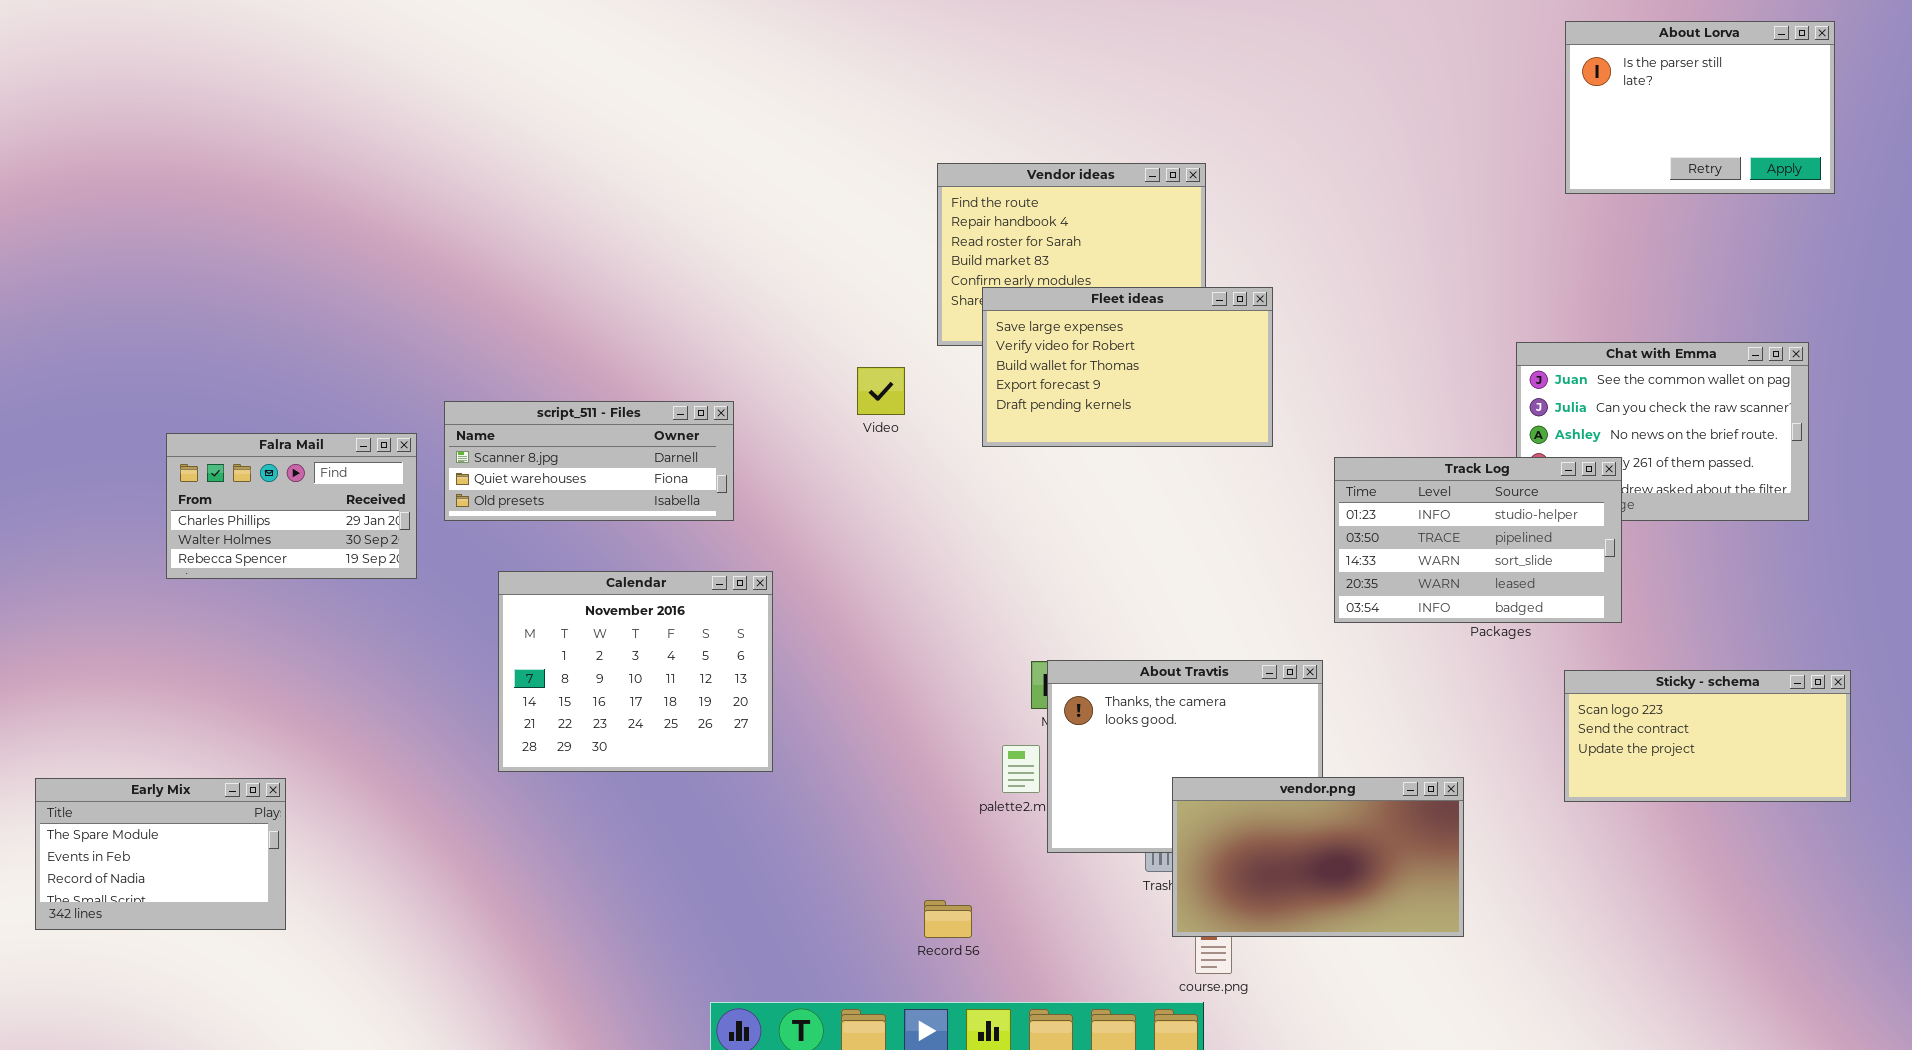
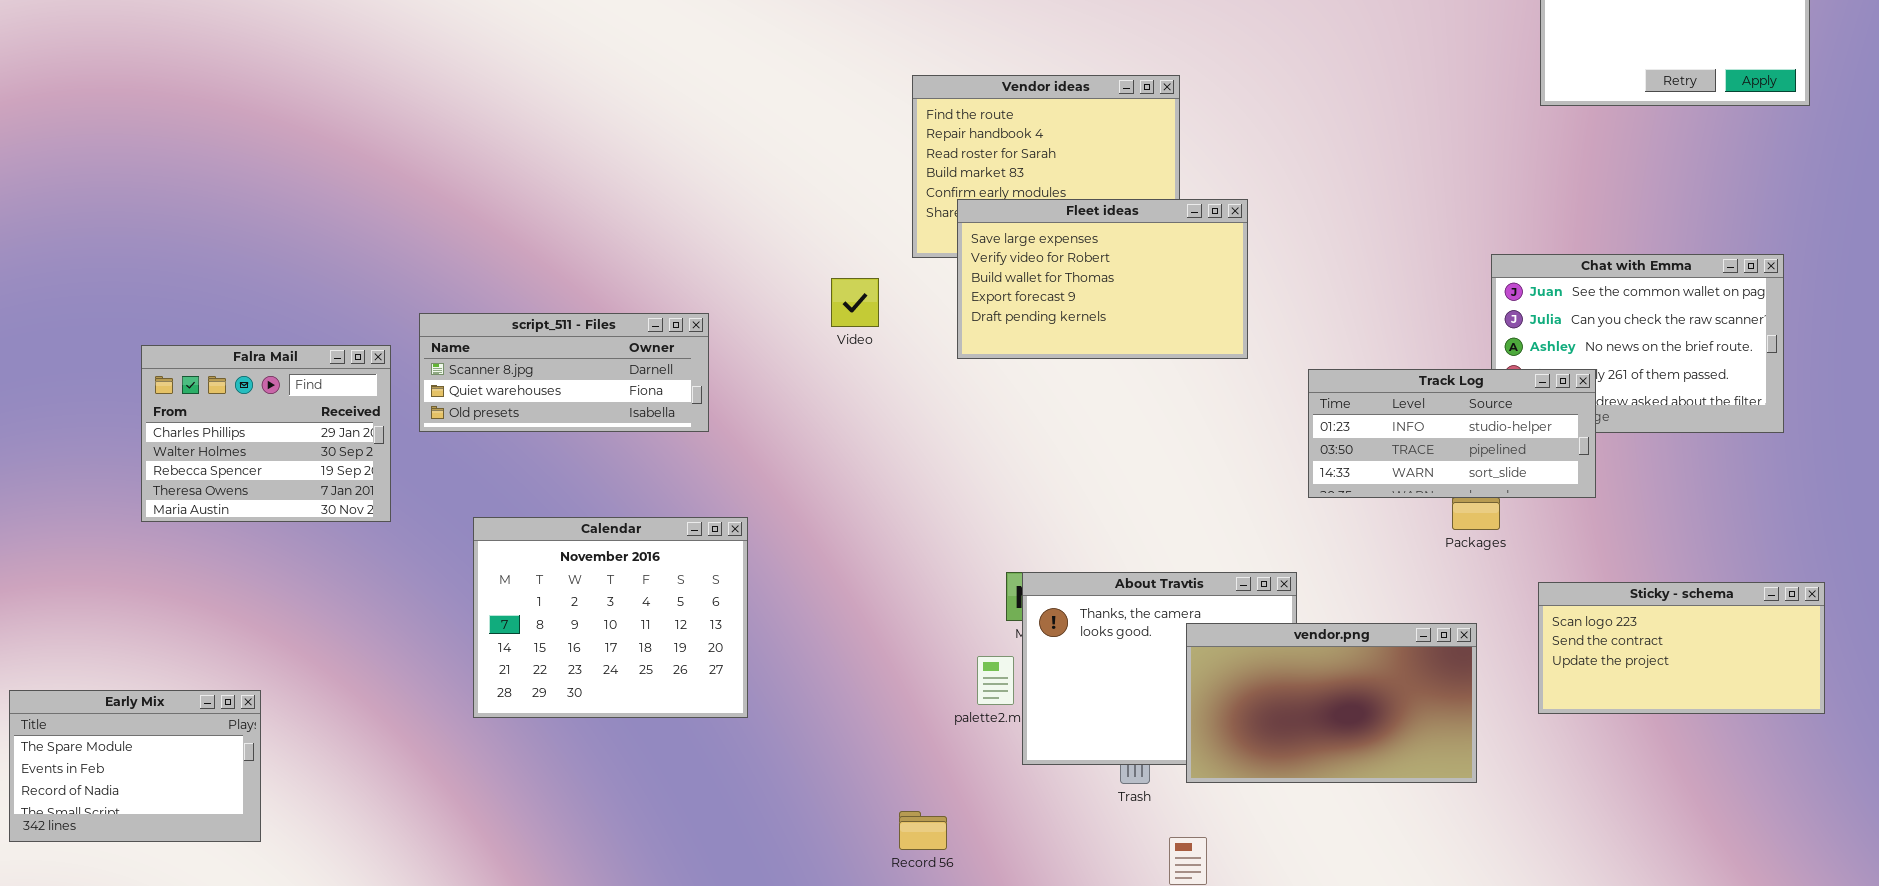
Falra Mail: [166,433,417,579] -> [141,345,391,522], resized
Track Log: [1334,457,1622,623] -> [1308,369,1596,498], resized
Calendar: [498,571,773,772] -> [473,517,748,718], moved
vendor.png: [1172,777,1464,937] -> [1186,623,1477,783], moved

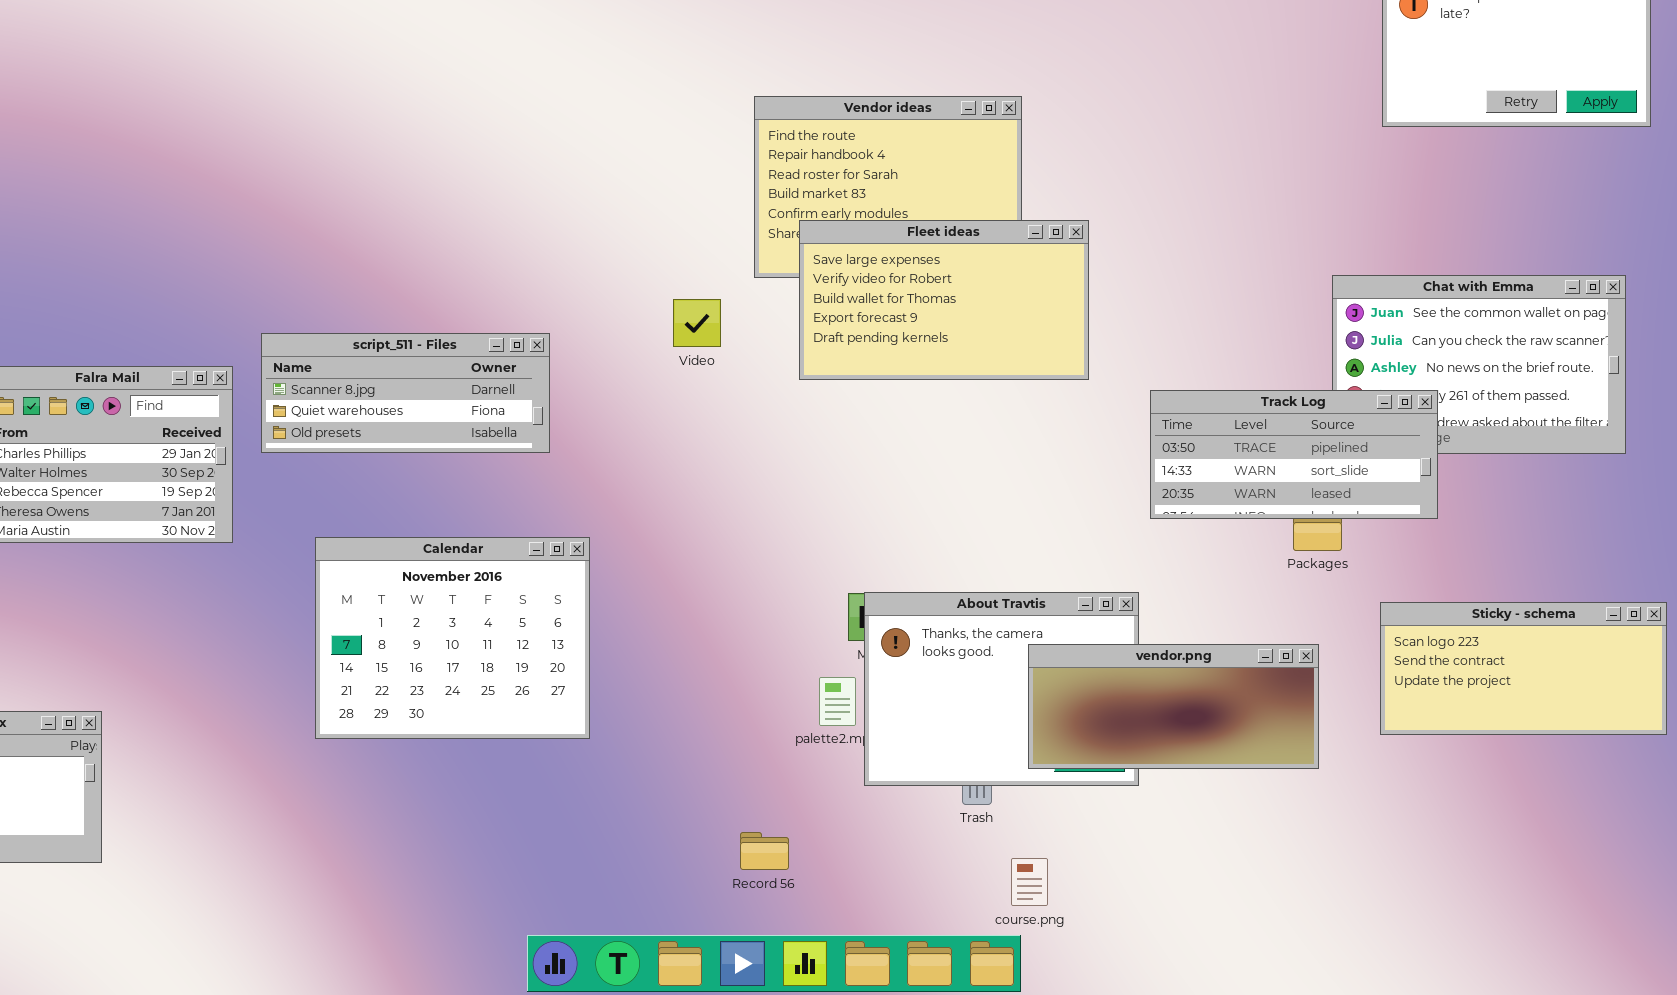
Track Log: [1308,369,1596,498] -> [1150,390,1438,519], scrolled down 1 row
vendor.png: [1186,623,1477,783] -> [1028,644,1319,769], resized

